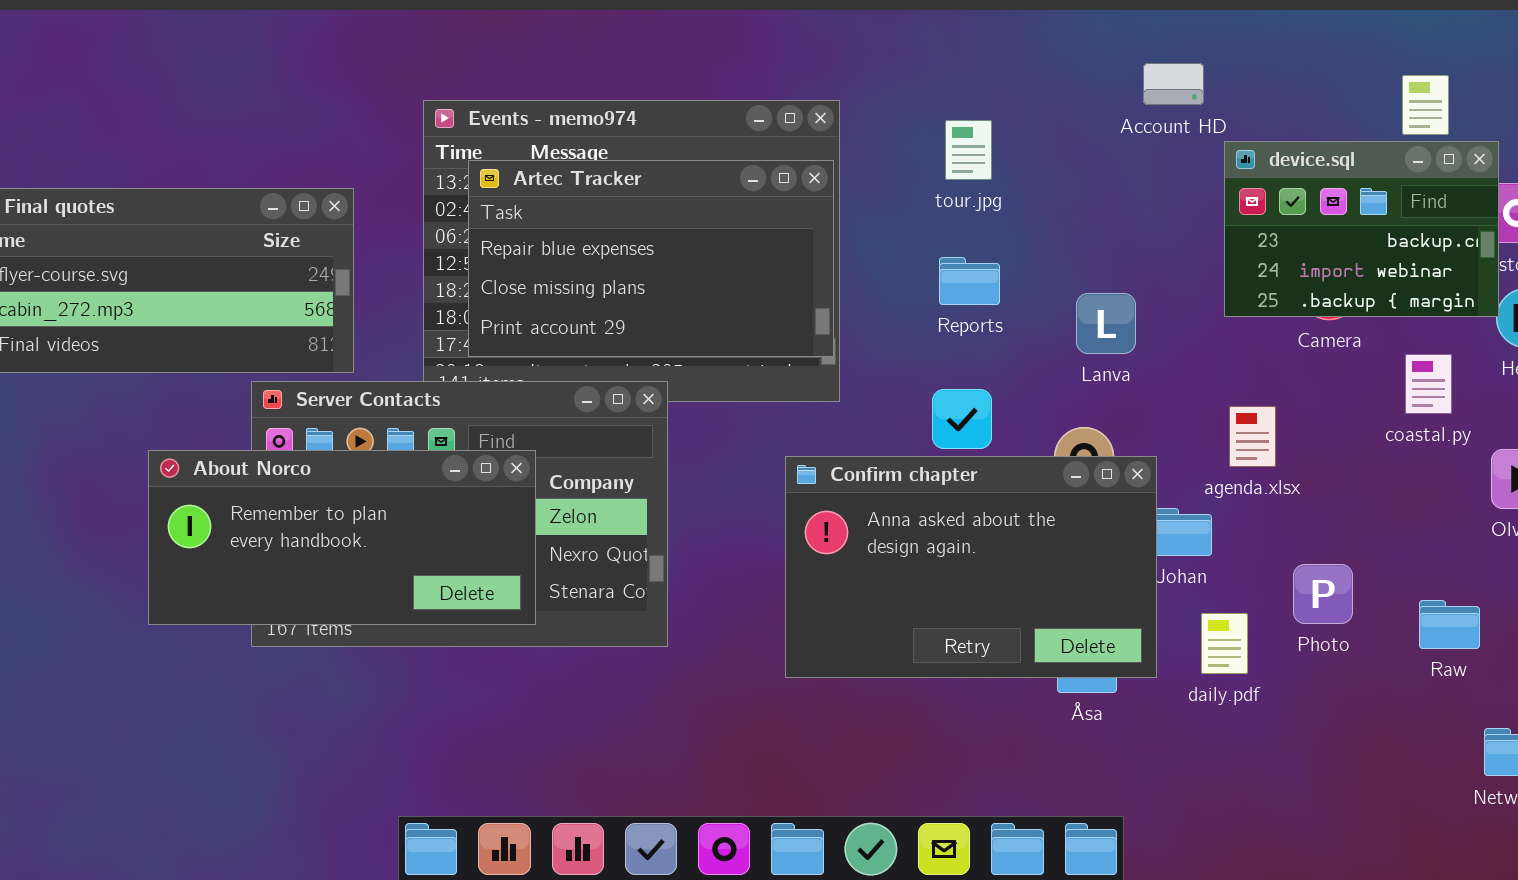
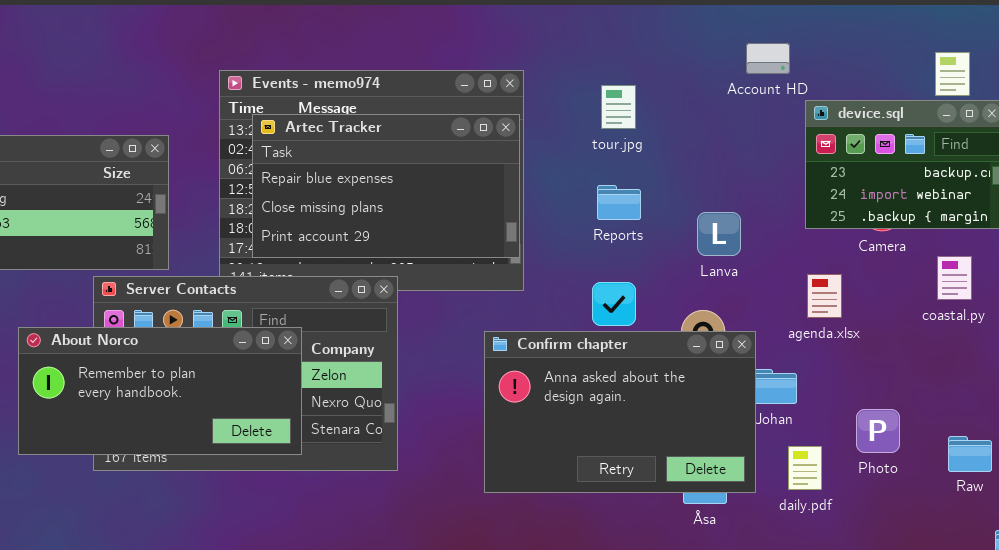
agenda.xlsx: [1229,406,1276,467] -> [807,274,842,318], moved

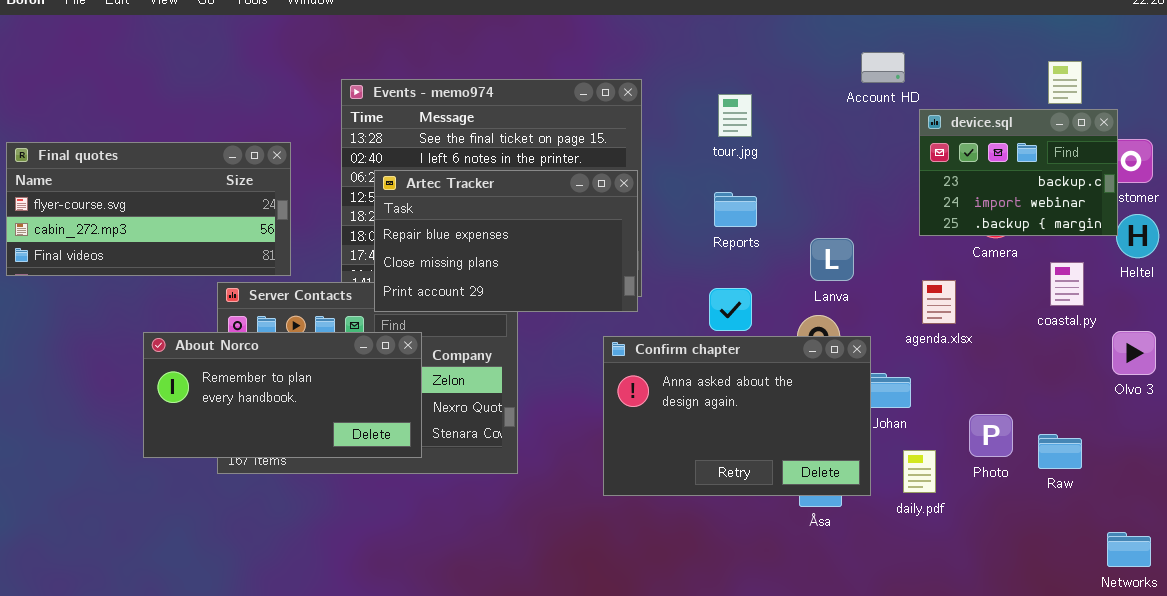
Artec Tracker: [252,114,520,258] -> [374,170,638,312], moved
Lanva: [697,212,741,256] -> [810,238,854,281], moved
Raw: [948,436,992,472] -> [1038,434,1082,469], moved

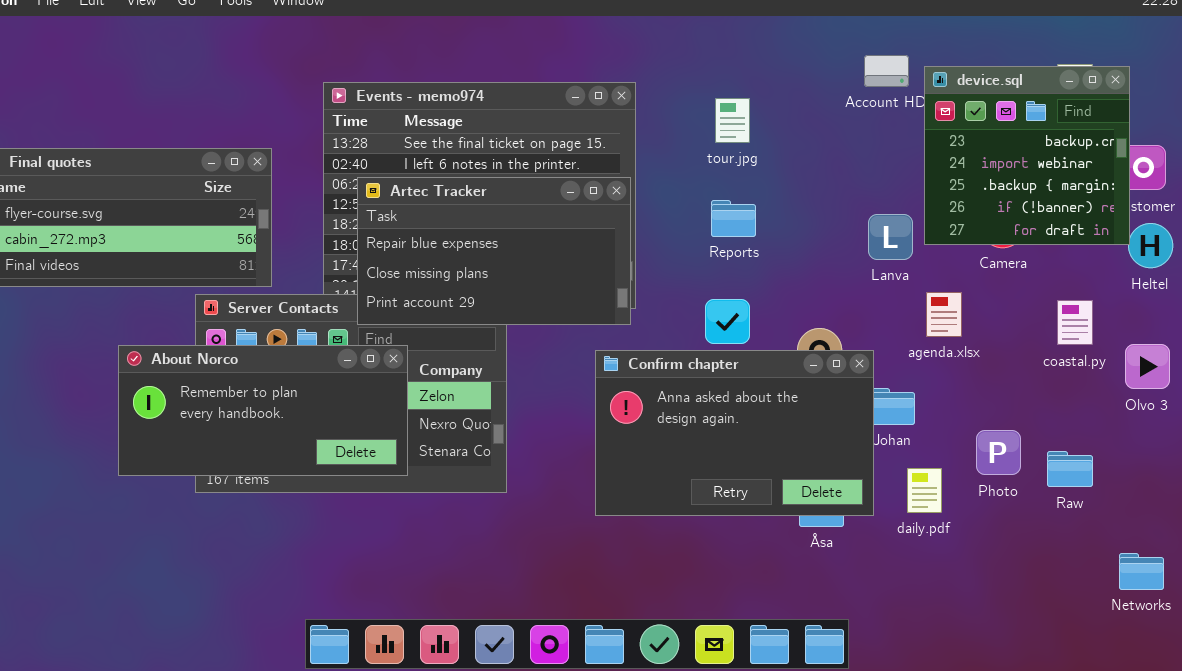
device.sql: [919,109,1118,236] -> [924,66,1130,245], resized
Lanva: [810,238,854,281] -> [868,214,913,260], moved
coastal.py: [1050,262,1084,306] -> [1057,300,1093,345], moved

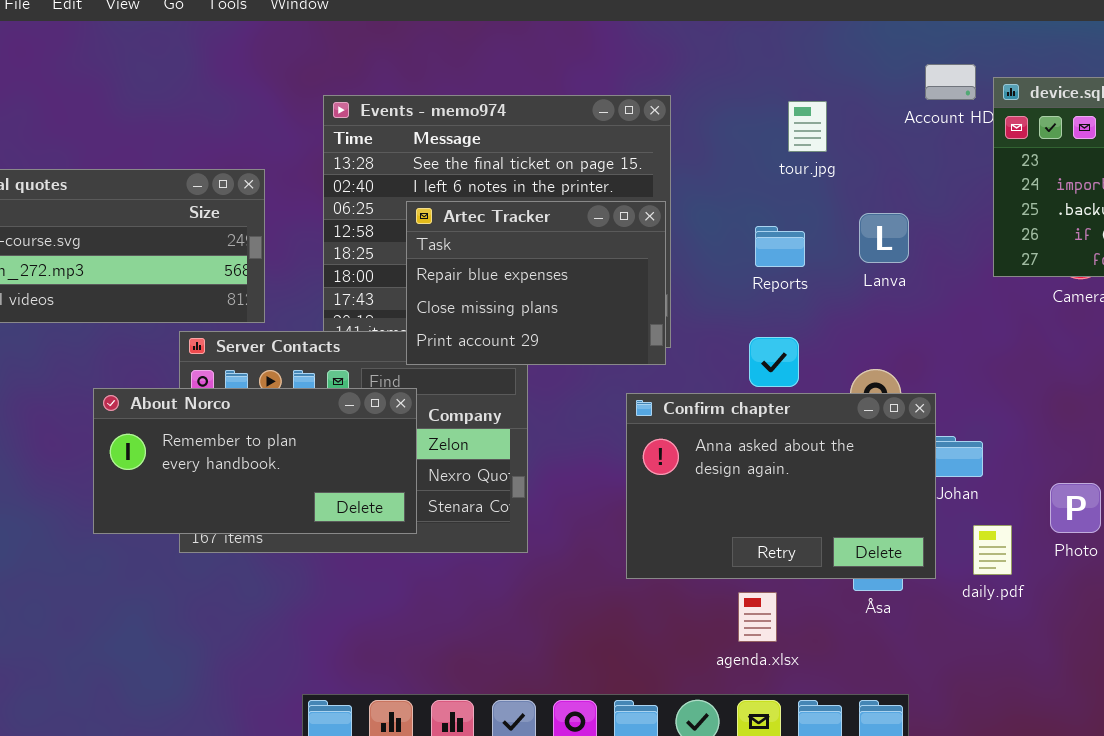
tour.jpg: [715,98,750,143] -> [788,101,827,152], moved
Artec Tracker: [357,177,631,325] -> [406,201,666,365], resized
Lanva: [868,214,913,260] -> [859,213,909,263], moved
agenda.xlsx: [926,292,962,337] -> [738,592,777,642], moved

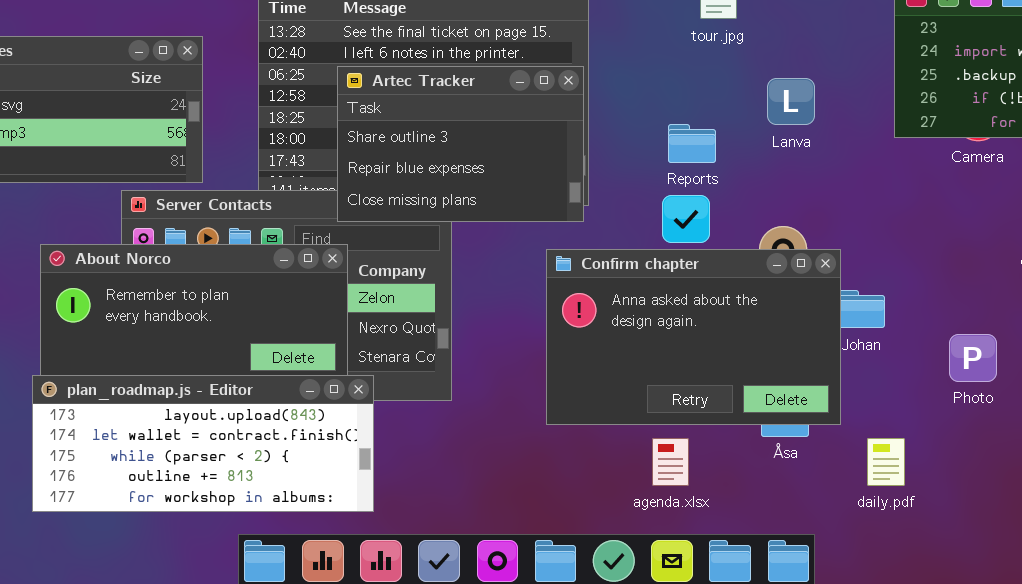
Artec Tracker: [406,201,666,365] -> [337,66,584,222], scrolled up 1 row
Reports: [755,226,805,267] -> [668,124,716,163], moved
daily.pdf: [973,525,1012,575] -> [867,438,905,486], moved
plan_roadmap.js - Editor: none -> [32,375,374,512], opened

